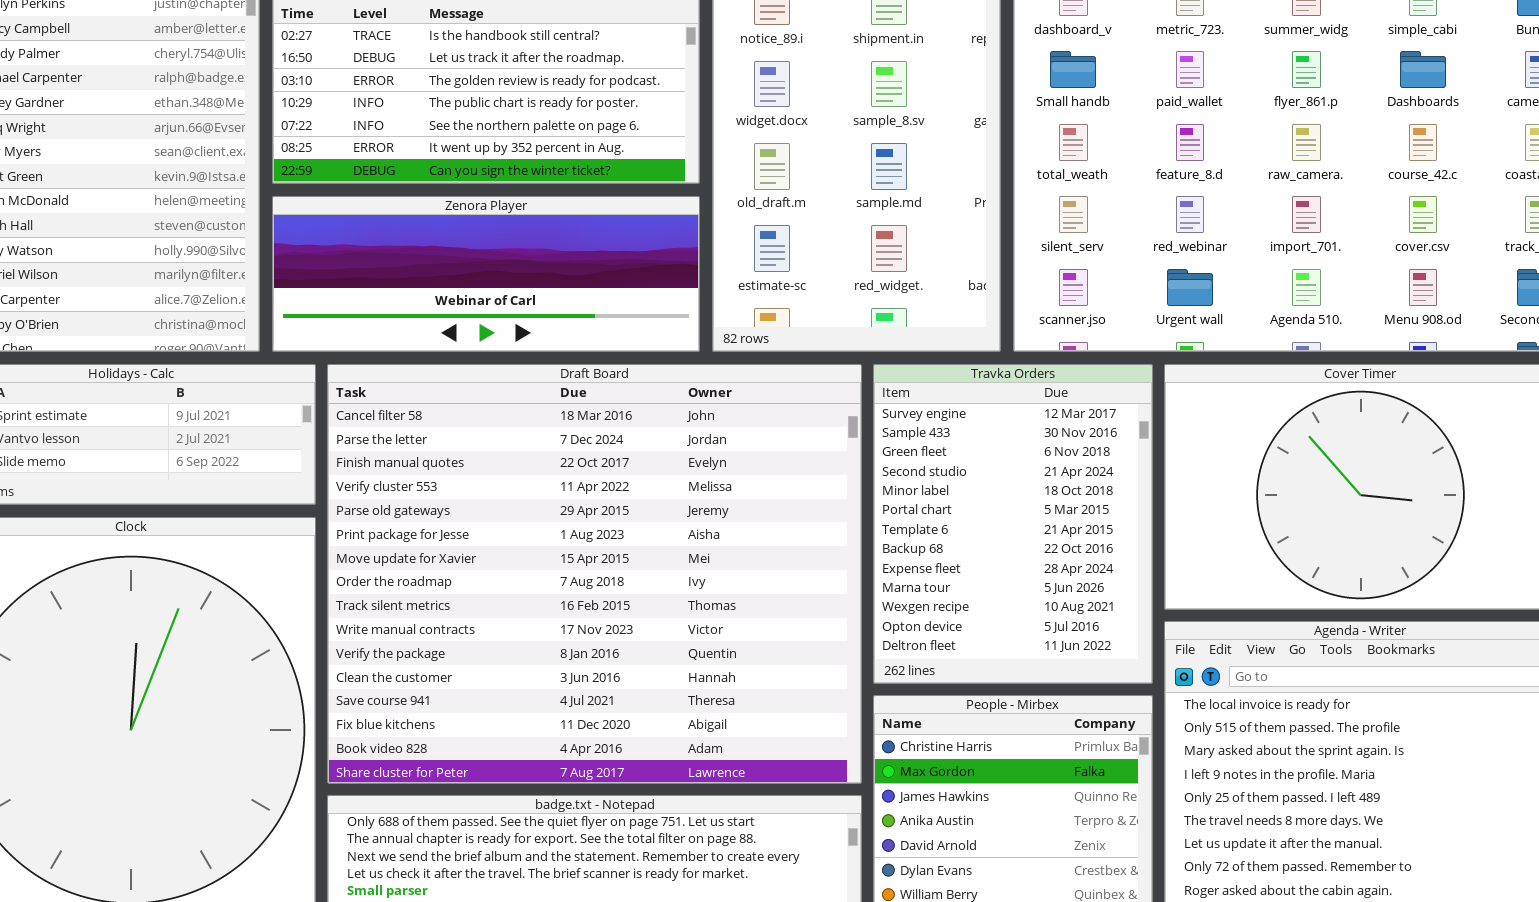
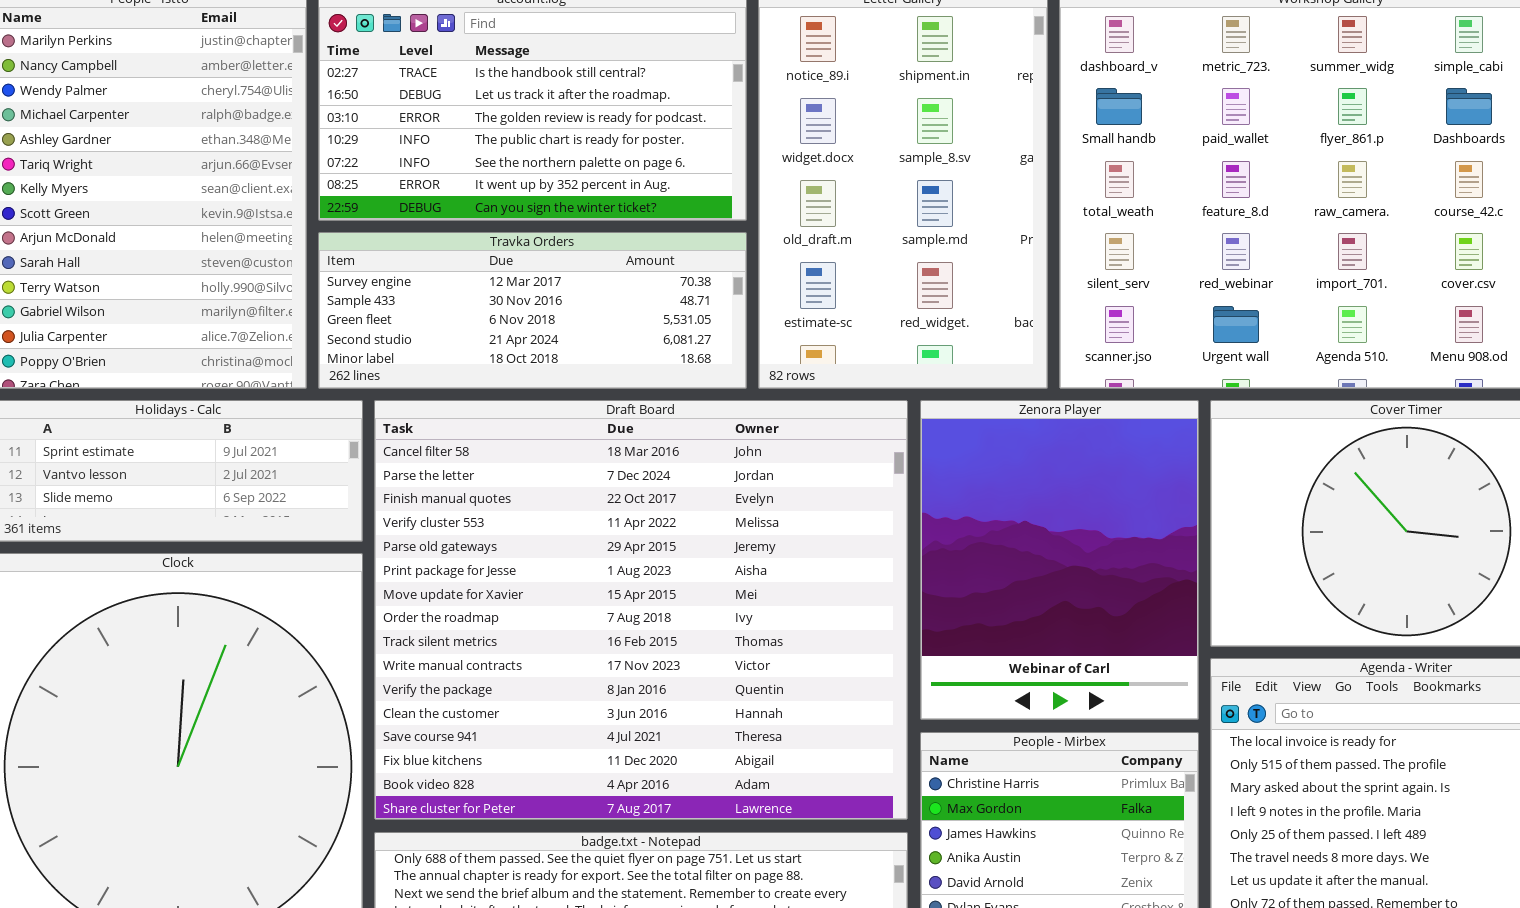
Zenora Player: [272,196,700,352] -> [920,400,1199,720], moved, resized
Travka Orders: [873,364,1153,684] -> [318,232,747,389], moved, resized

